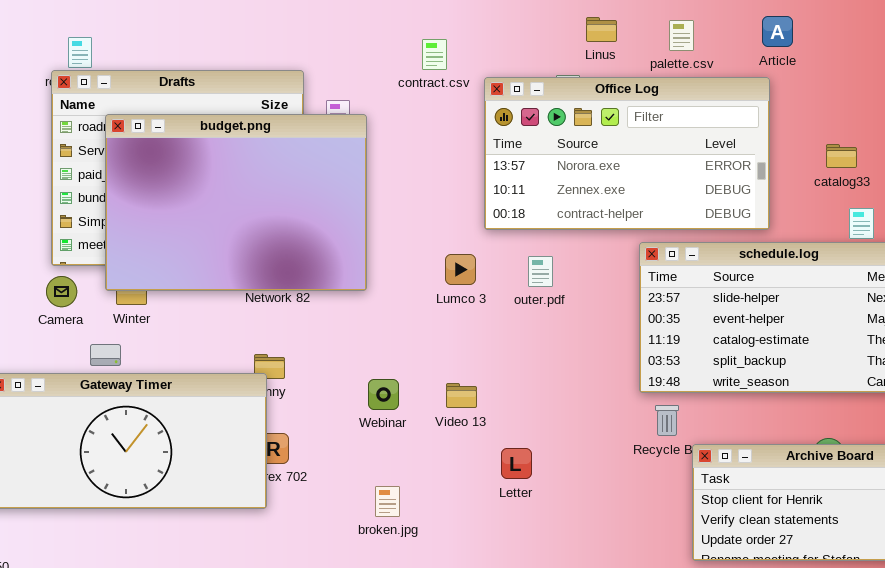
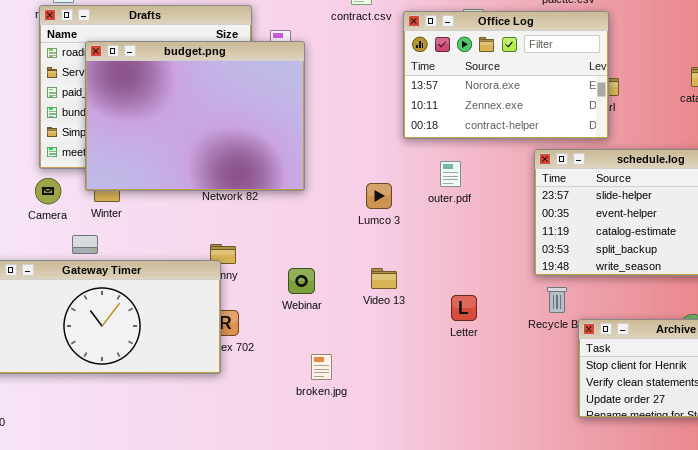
Office Log: [484,77,770,230] -> [403,11,609,139], resized
Lumco 3: [445,254,476,285] -> [366,183,392,209], moved
Webinar: [368,379,399,410] -> [288,268,315,294], moved
Letter: [501,448,532,479] -> [451,295,477,321], moved

